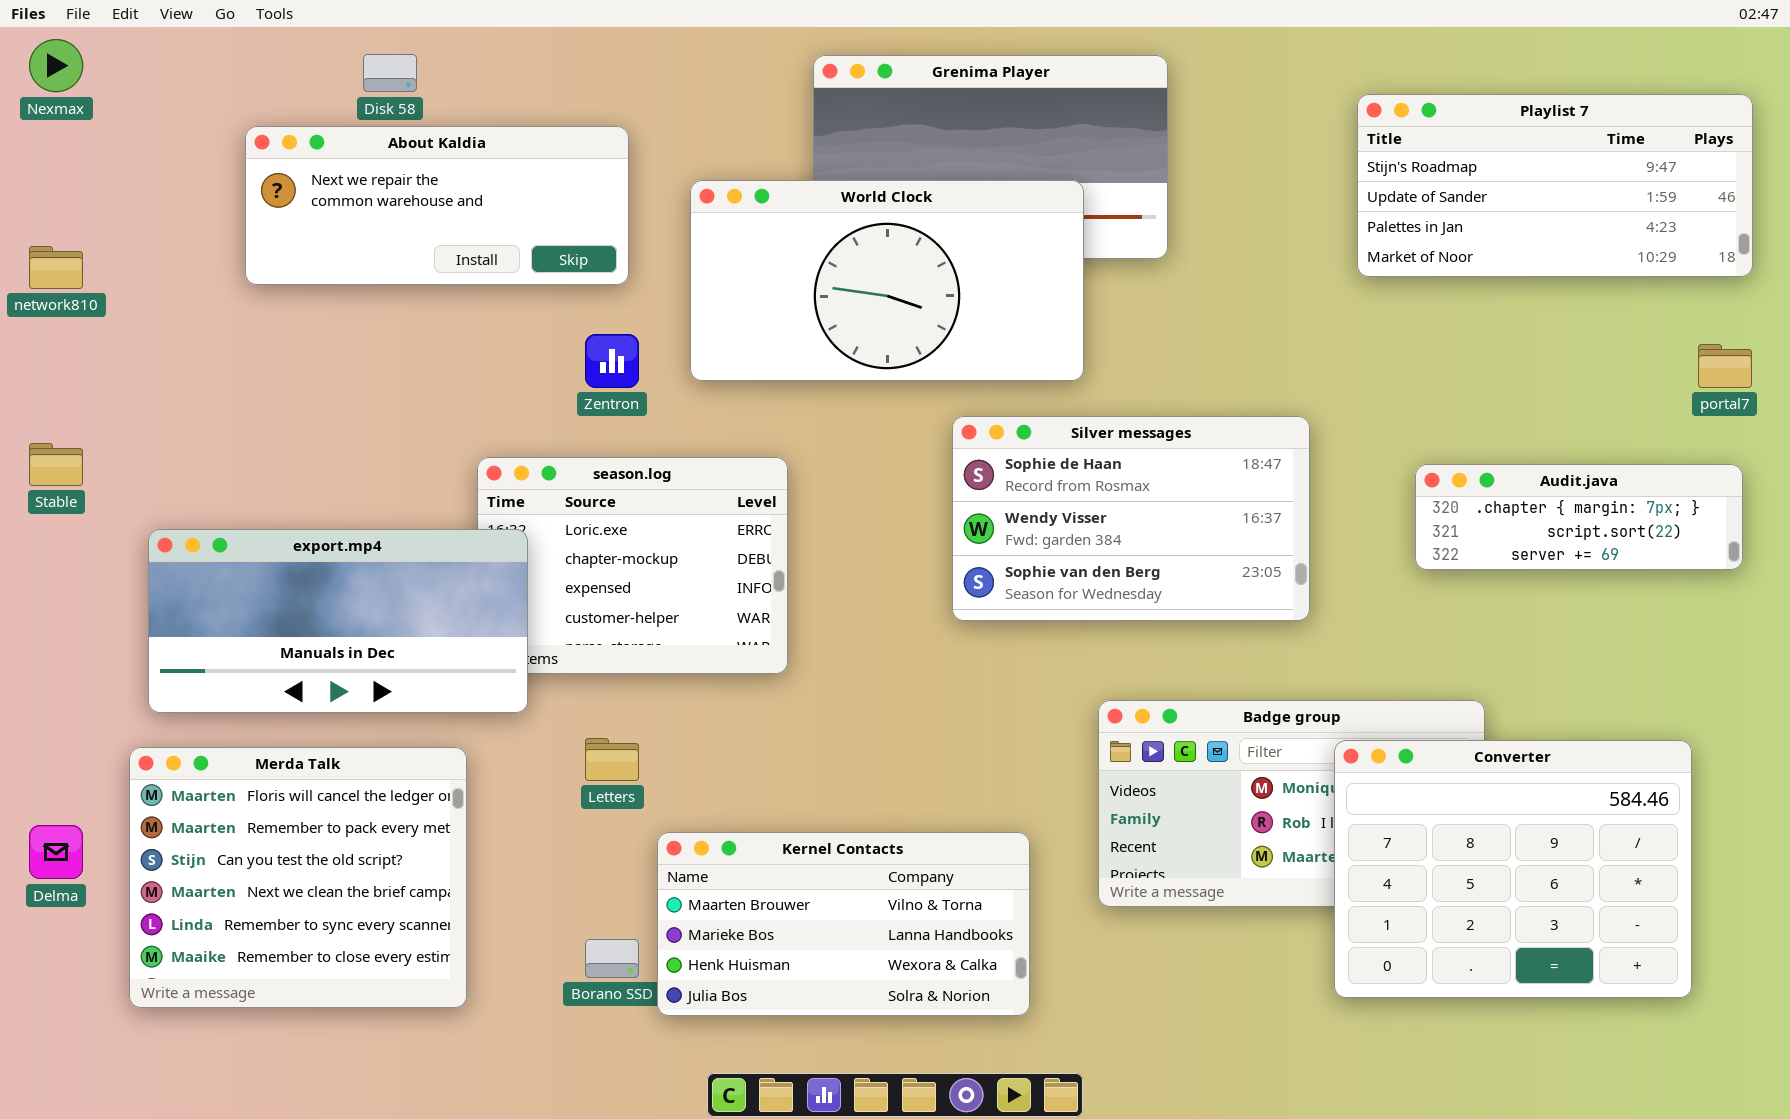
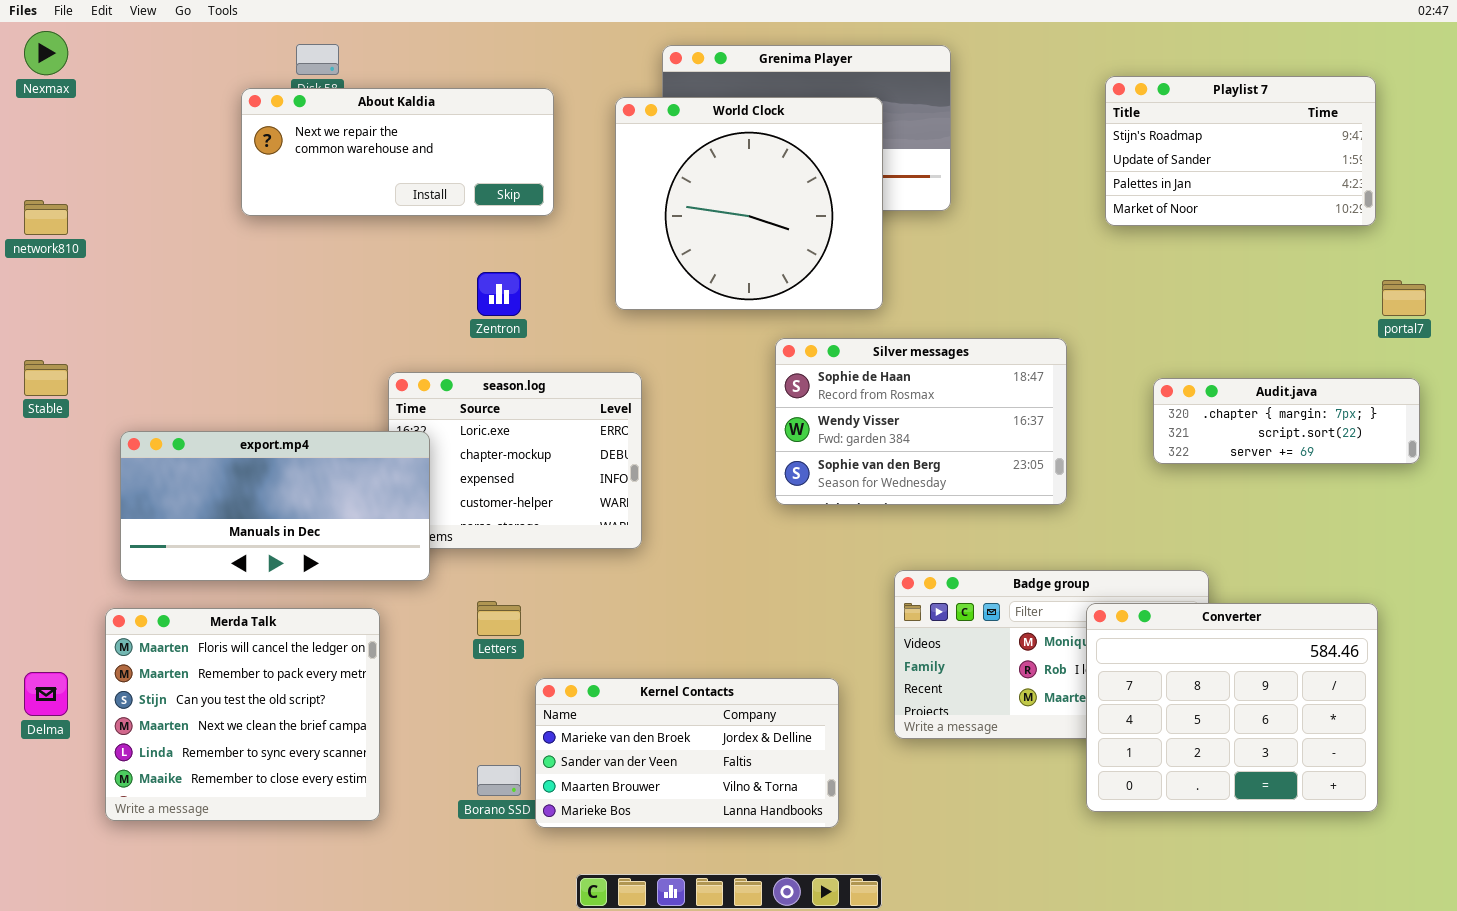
Playlist 7: [1357,94,1753,277] -> [1105,76,1376,226], resized
About Kaldia: [245,126,629,285] -> [241,88,554,216], moved
World Clock: [690,180,1084,381] -> [615,97,883,310], resized
Kernel Contacts: [657,832,1030,1016] -> [535,678,839,828], scrolled up 2 rows

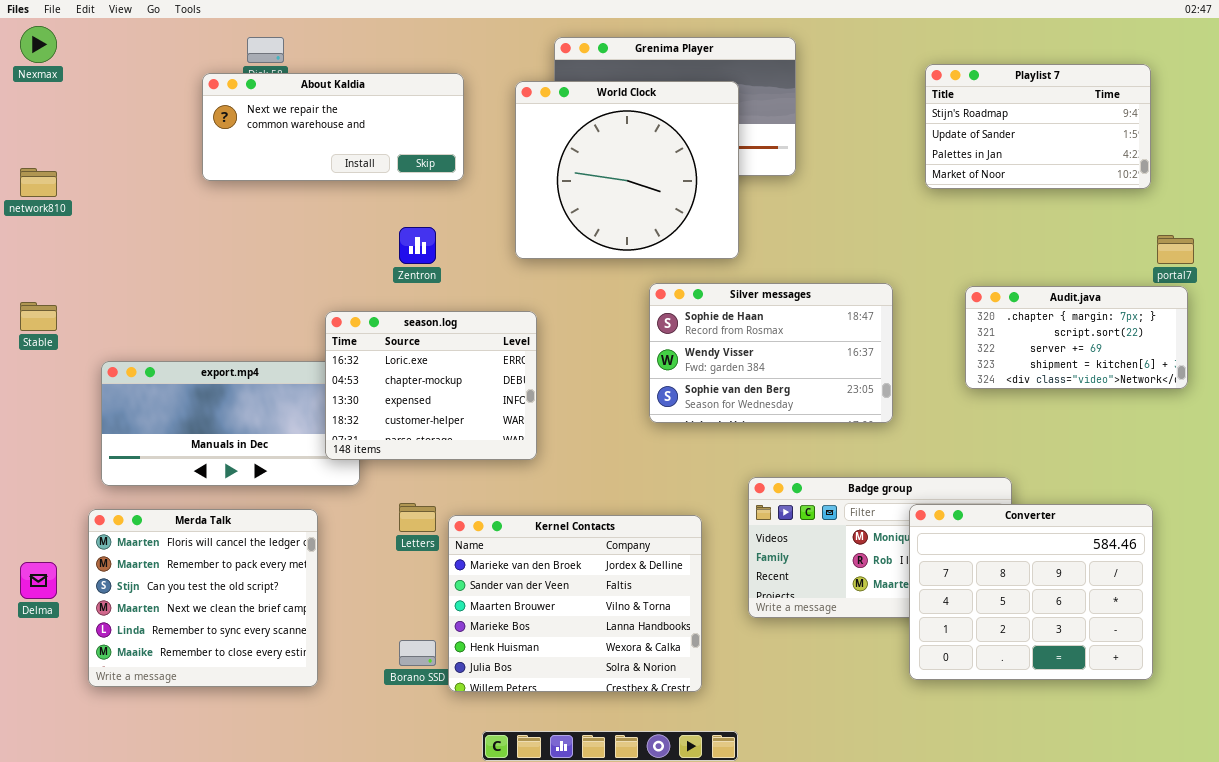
season.log: [388,372,642,549] -> [325,311,537,460], raised
Audit.java: [1153,378,1420,464] -> [965,286,1188,389], resized
Kernel Contacts: [535,678,839,828] -> [448,515,702,692], resized

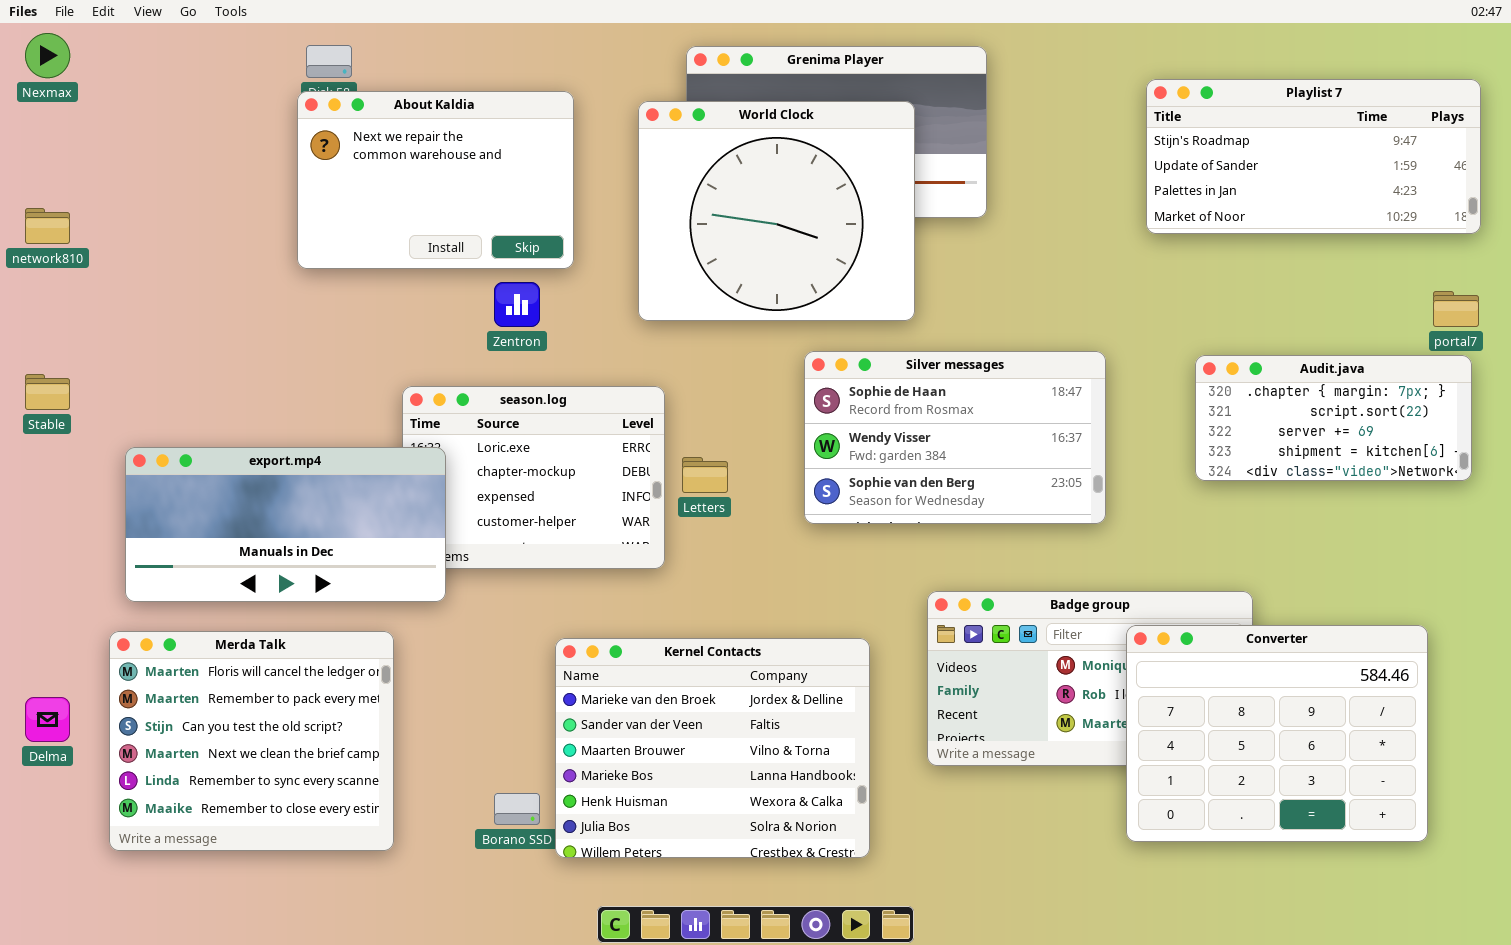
Playlist 7: [925,64,1151,189] -> [1146,79,1481,234], resized
About Kaldia: [202,73,464,181] -> [297,91,574,269], resized
export.mp4: [101,361,360,486] -> [125,447,446,602], raised
Letters: [399,503,436,532] -> [682,457,728,493], moved

